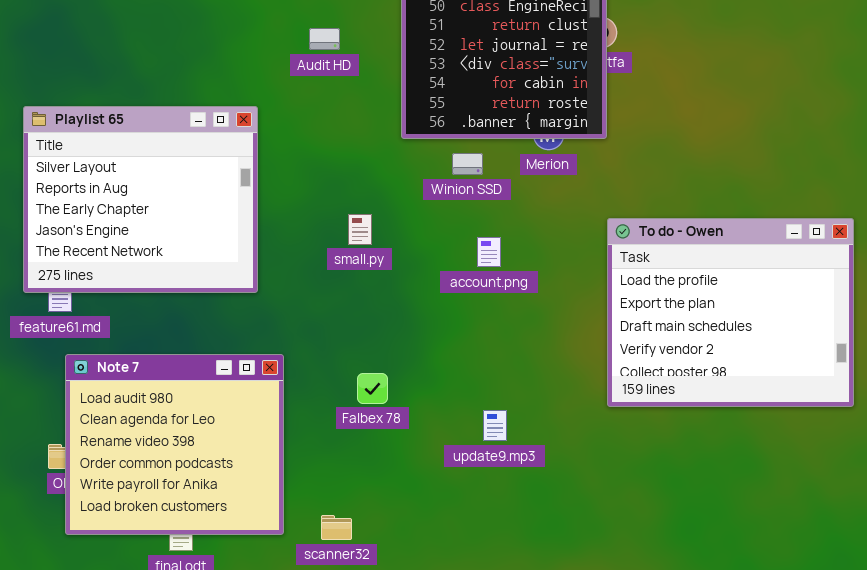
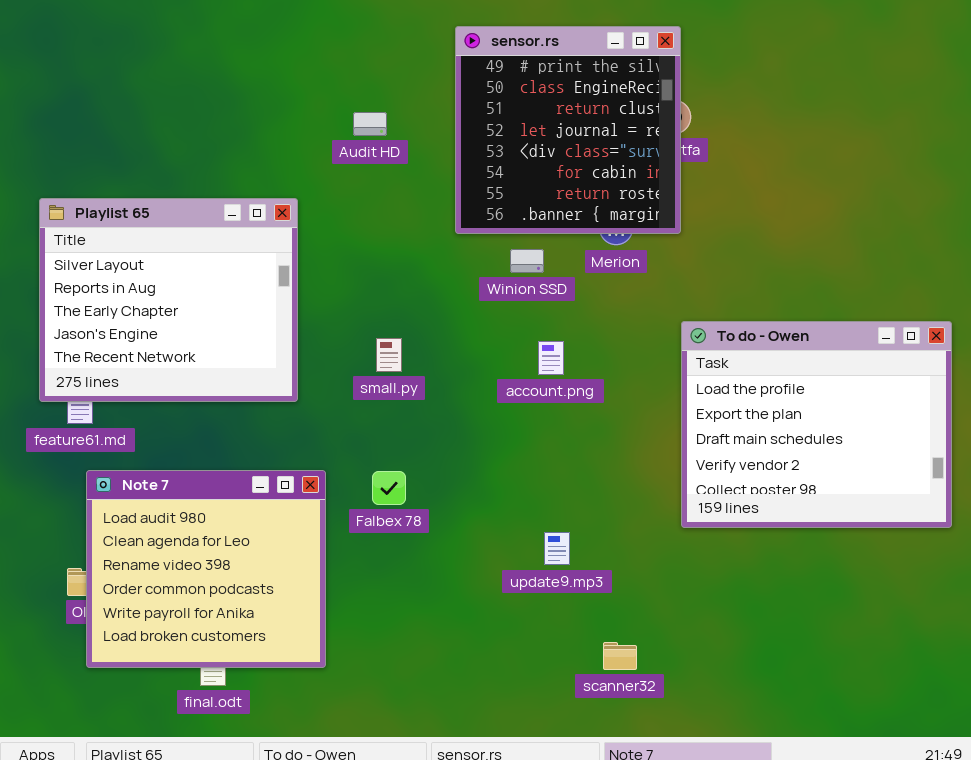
small.py: [348,214,372,245] -> [376,338,402,372], moved
Falbex 78: [357,373,388,404] -> [372,471,406,505], moved
scanner32: [321,515,352,540] -> [603,642,637,670], moved

